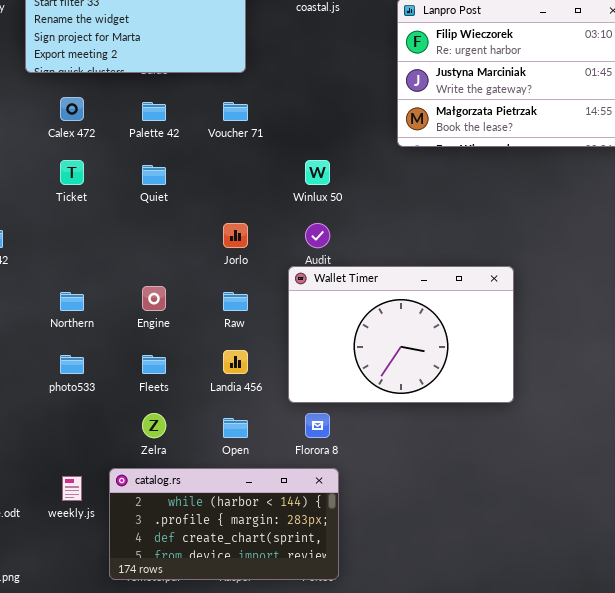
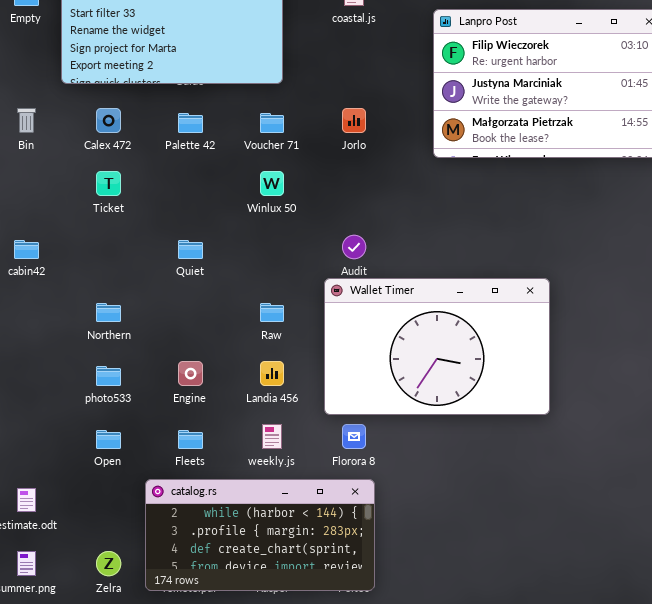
Winlux 50: [305,160,330,185] -> [260,171,284,196], moved
Quiet: [142,165,166,185] -> [178,240,203,259], moved
Jorlo: [223,223,248,248] -> [342,108,366,133], moved
Engine: [142,286,166,311] -> [178,361,203,386], moved
Fleets: [142,355,166,374] -> [178,430,203,449], moved
Zelra: [142,413,166,438] -> [96,551,121,576], moved
Open: [223,418,248,438] -> [96,430,121,449], moved
weekly.js: [62,476,82,501] -> [262,424,282,449], moved

